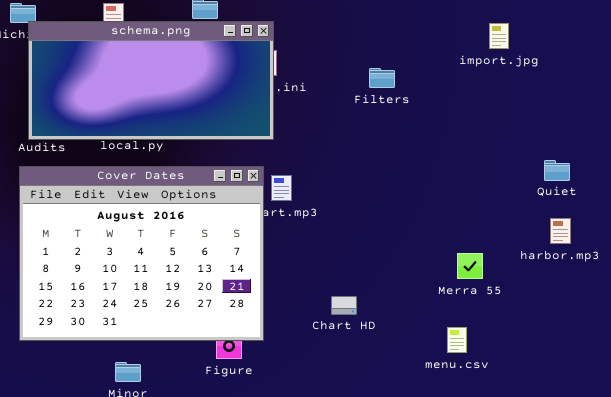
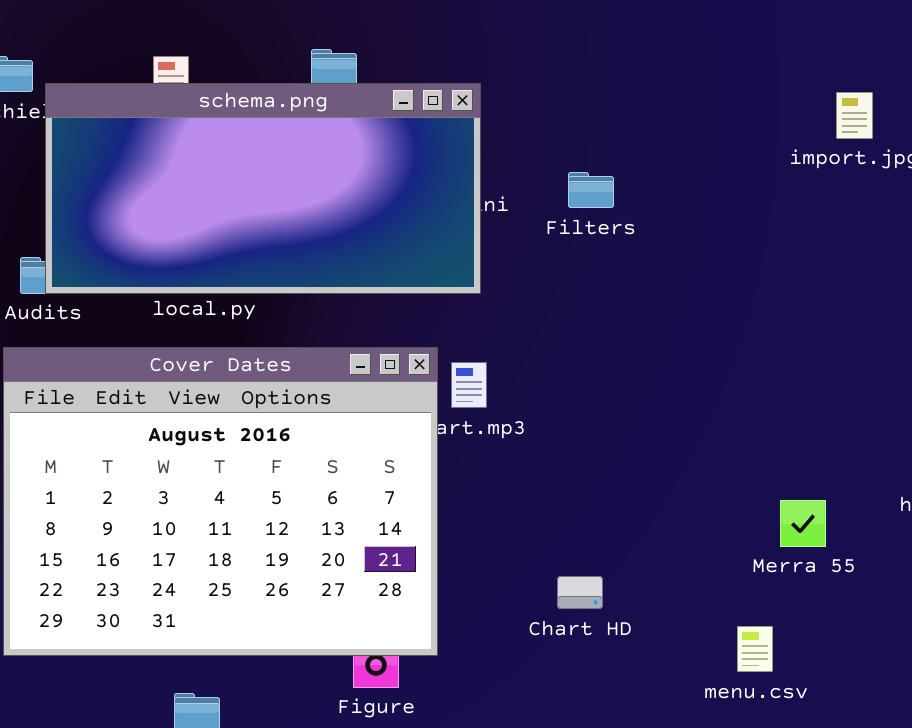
schema.png: [28,21,274,140] -> [45,83,481,294], moved
Filters: [369,68,395,88] -> [568,172,614,208], moved
menu.csv: [447,327,467,353] -> [737,626,773,672], moved

